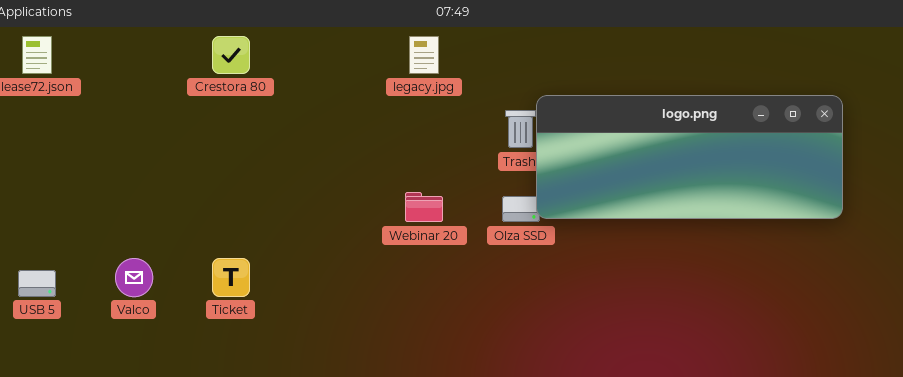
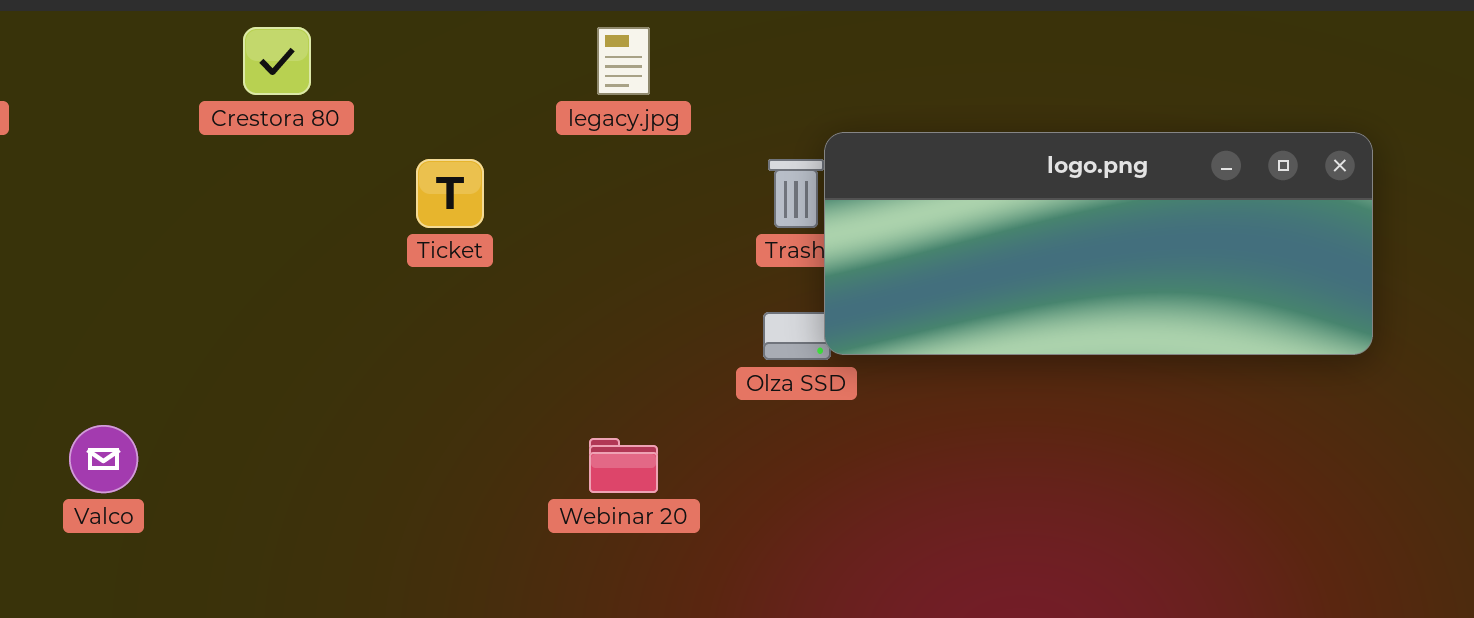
Webinar 20: [405,192,443,222] -> [589,438,658,493], moved
Ticket: [212,258,250,297] -> [416,159,484,228], moved

